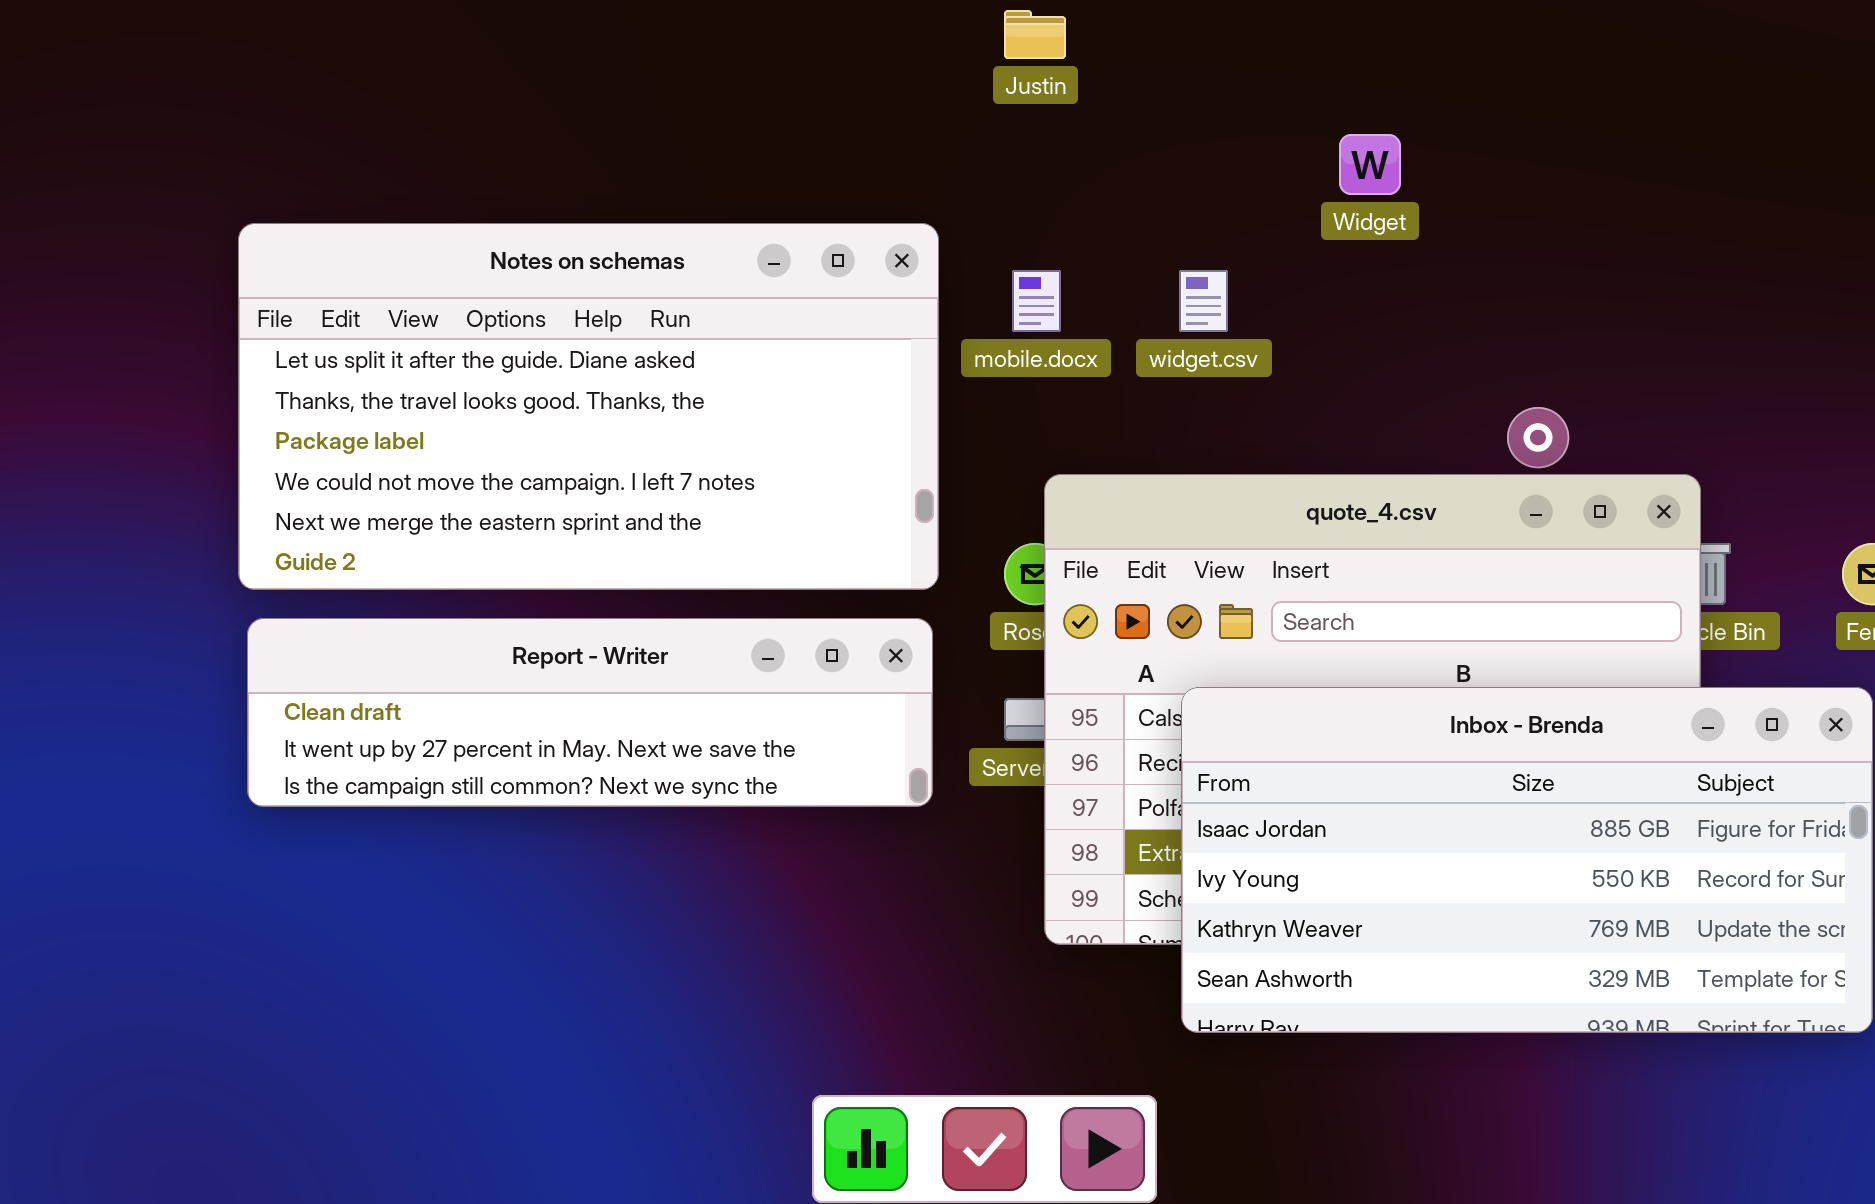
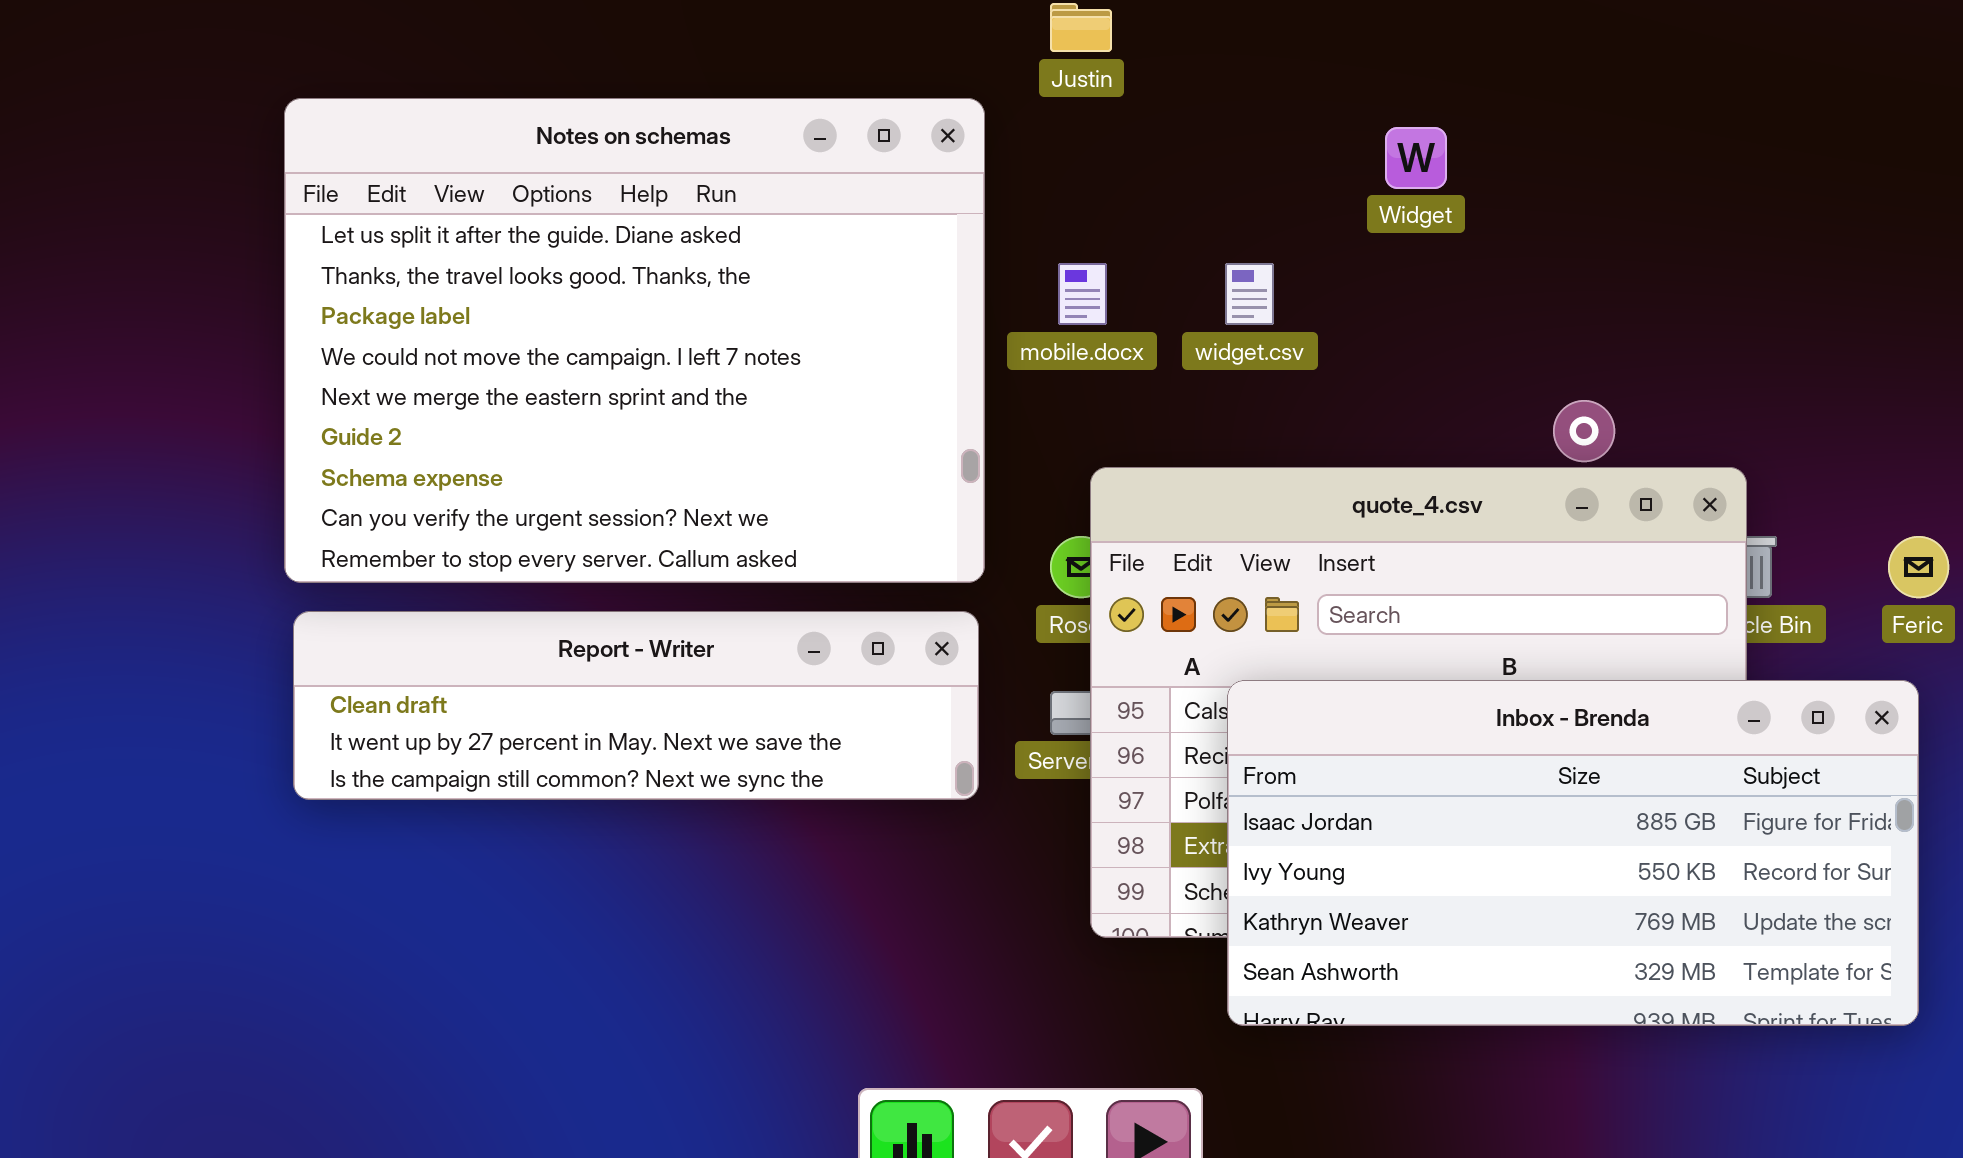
Notes on schemas: [238,223,939,590] -> [284,98,985,583], resized

